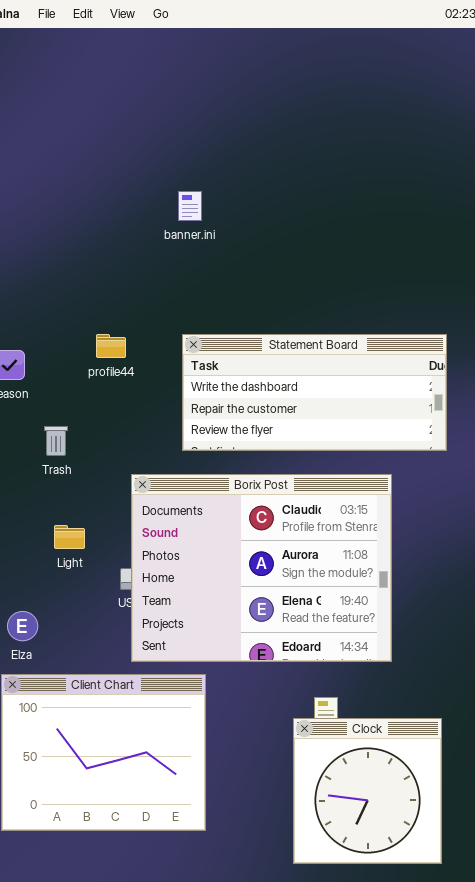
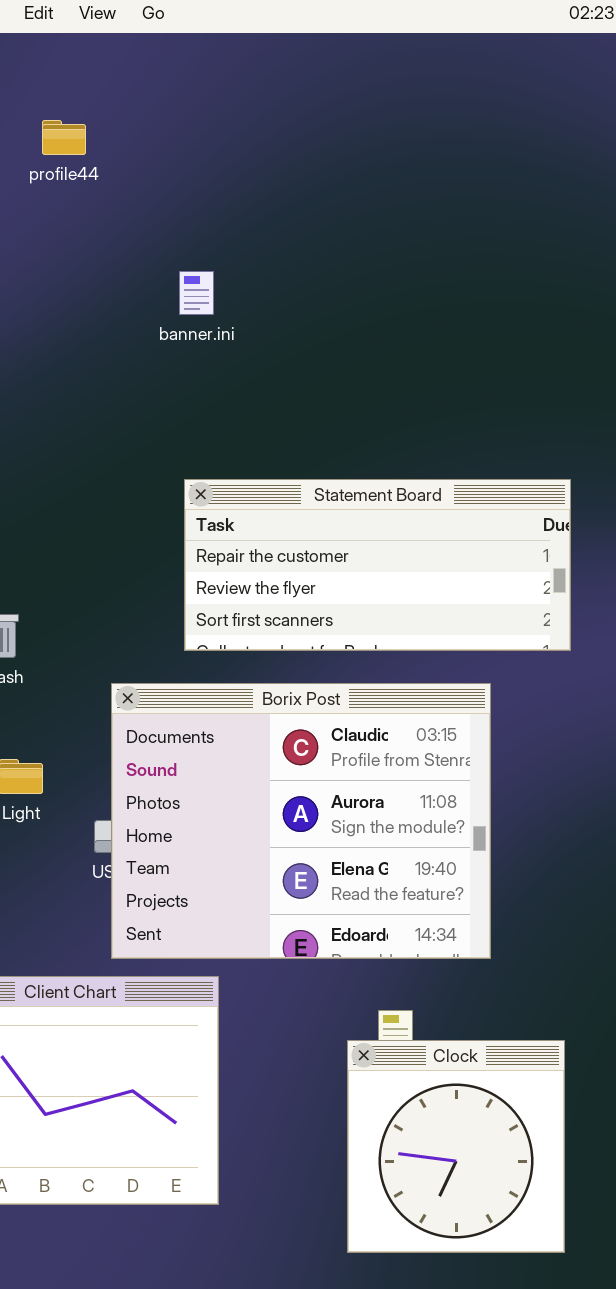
Statement Board: [182,334,447,451] -> [184,479,571,651], scrolled down 1 row
profile44: [96,334,126,358] -> [42,120,86,155], moved

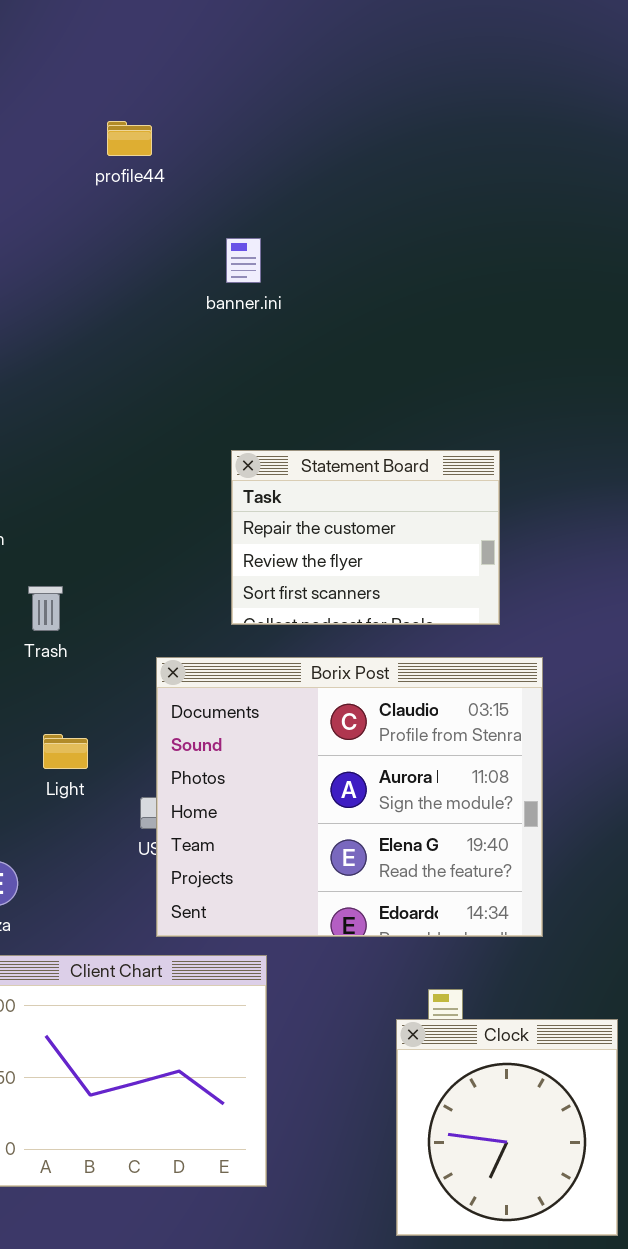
profile44: [42,120,86,155] -> [107,121,152,156], moved
Statement Board: [184,479,571,651] -> [231,450,500,625], resized

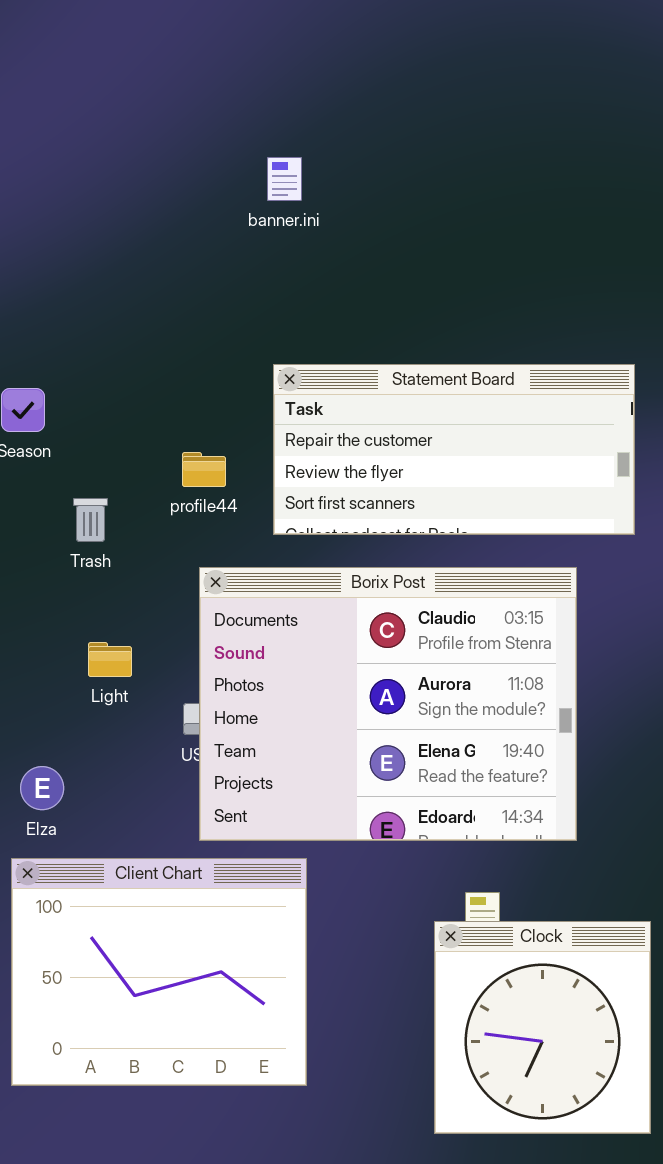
profile44: [107,121,152,156] -> [182,452,226,487], moved
Statement Board: [231,450,500,625] -> [273,364,635,535], resized

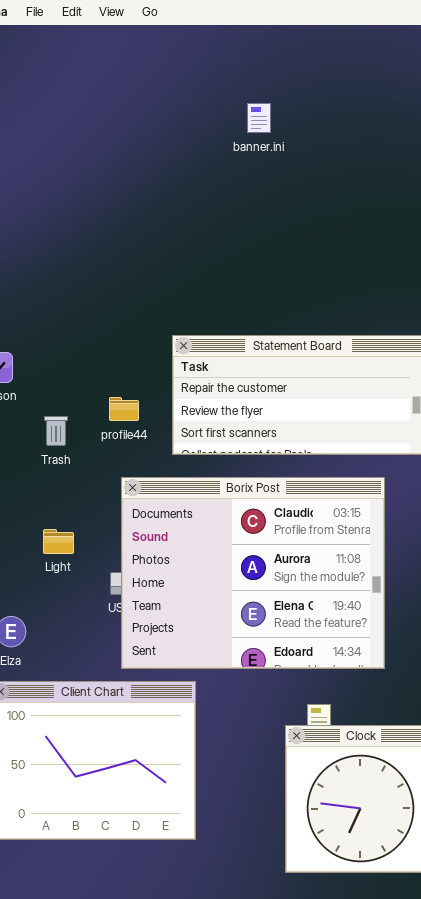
banner.ini: [267,157,302,201] -> [247,103,271,133], moved
Trash: [73,498,108,542] -> [44,416,68,446], moved

